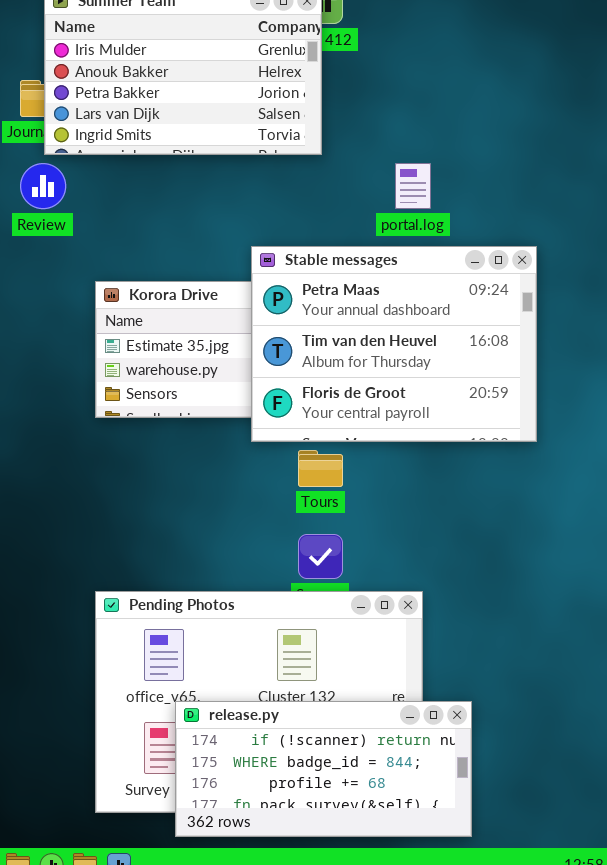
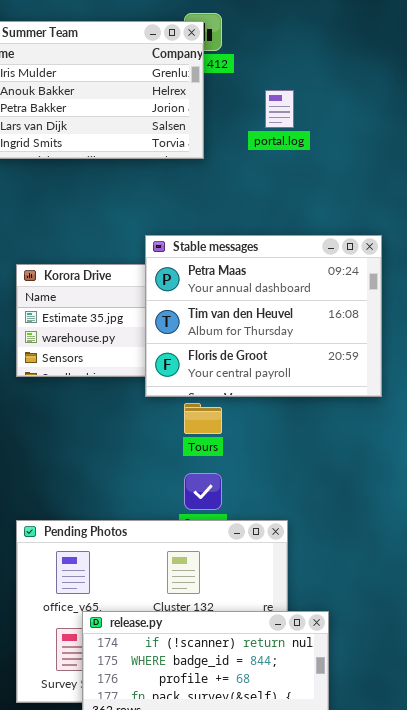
portal.log: [395,163,431,209] -> [265,90,294,128], moved

